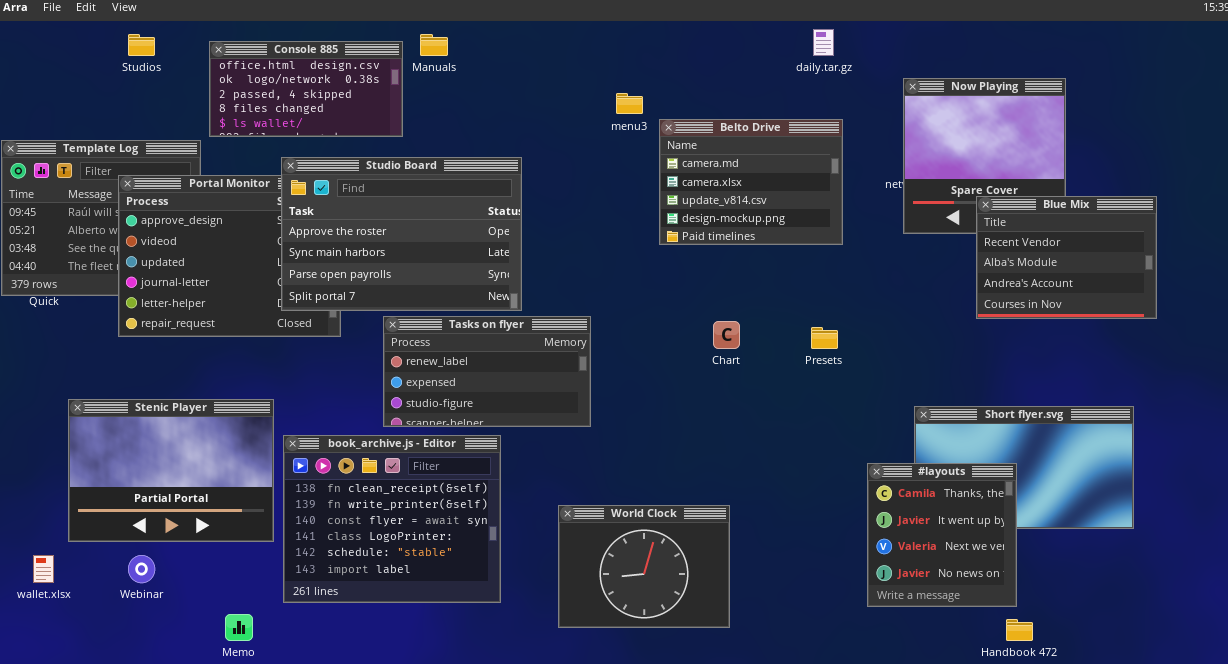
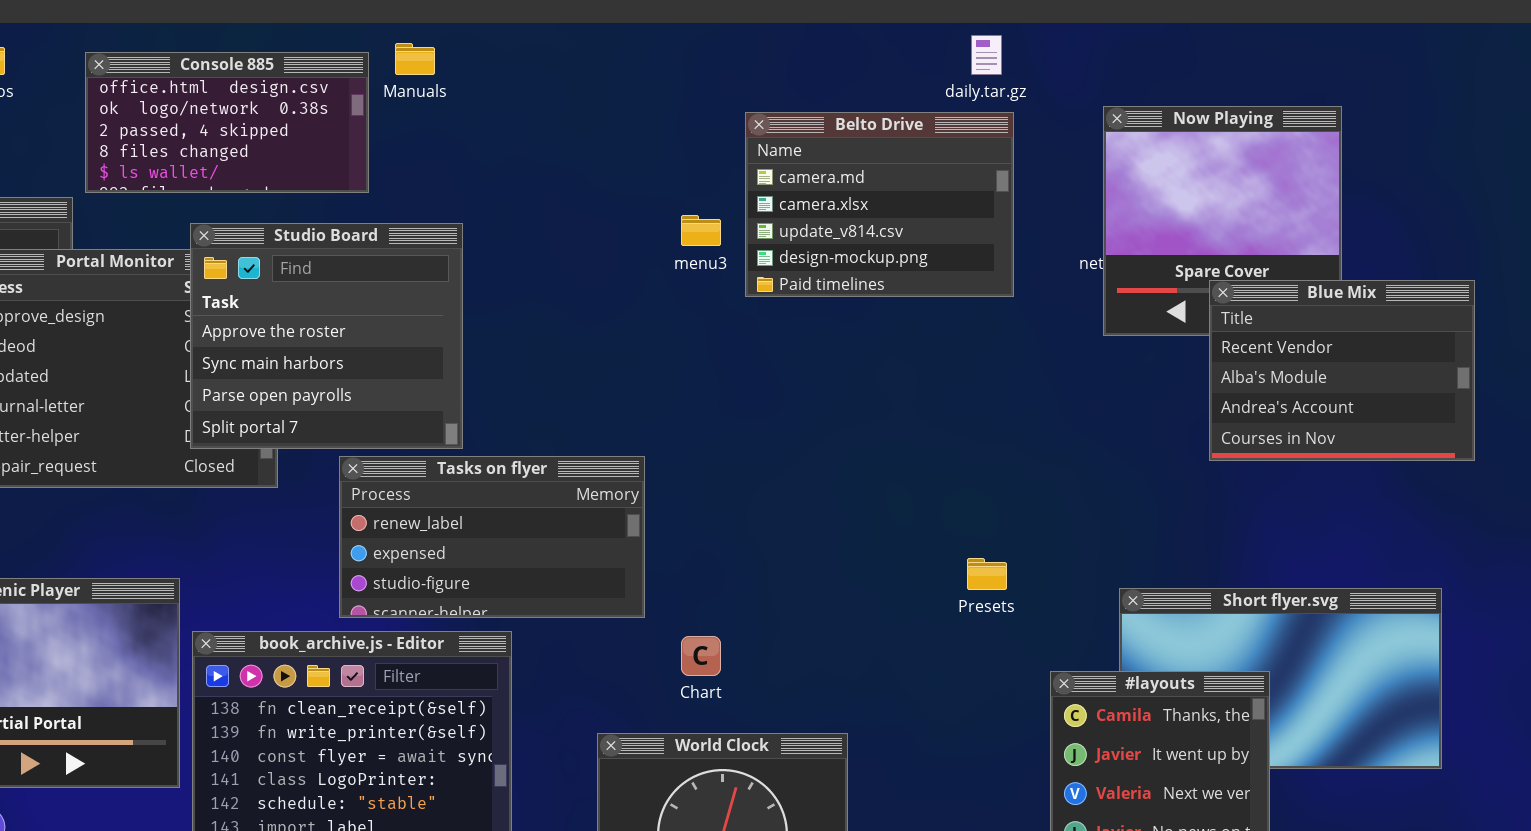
menu3: [616,93,643,114] -> [681,215,721,246], moved
Belto Drive: [659,119,843,245] -> [745,112,1014,297], moved
Studio Board: [281,157,522,311] -> [190,223,463,449], resized
Chart: [713,321,740,349] -> [681,636,721,676], moved
Presets: [811,327,838,349] -> [967,558,1007,590], moved

